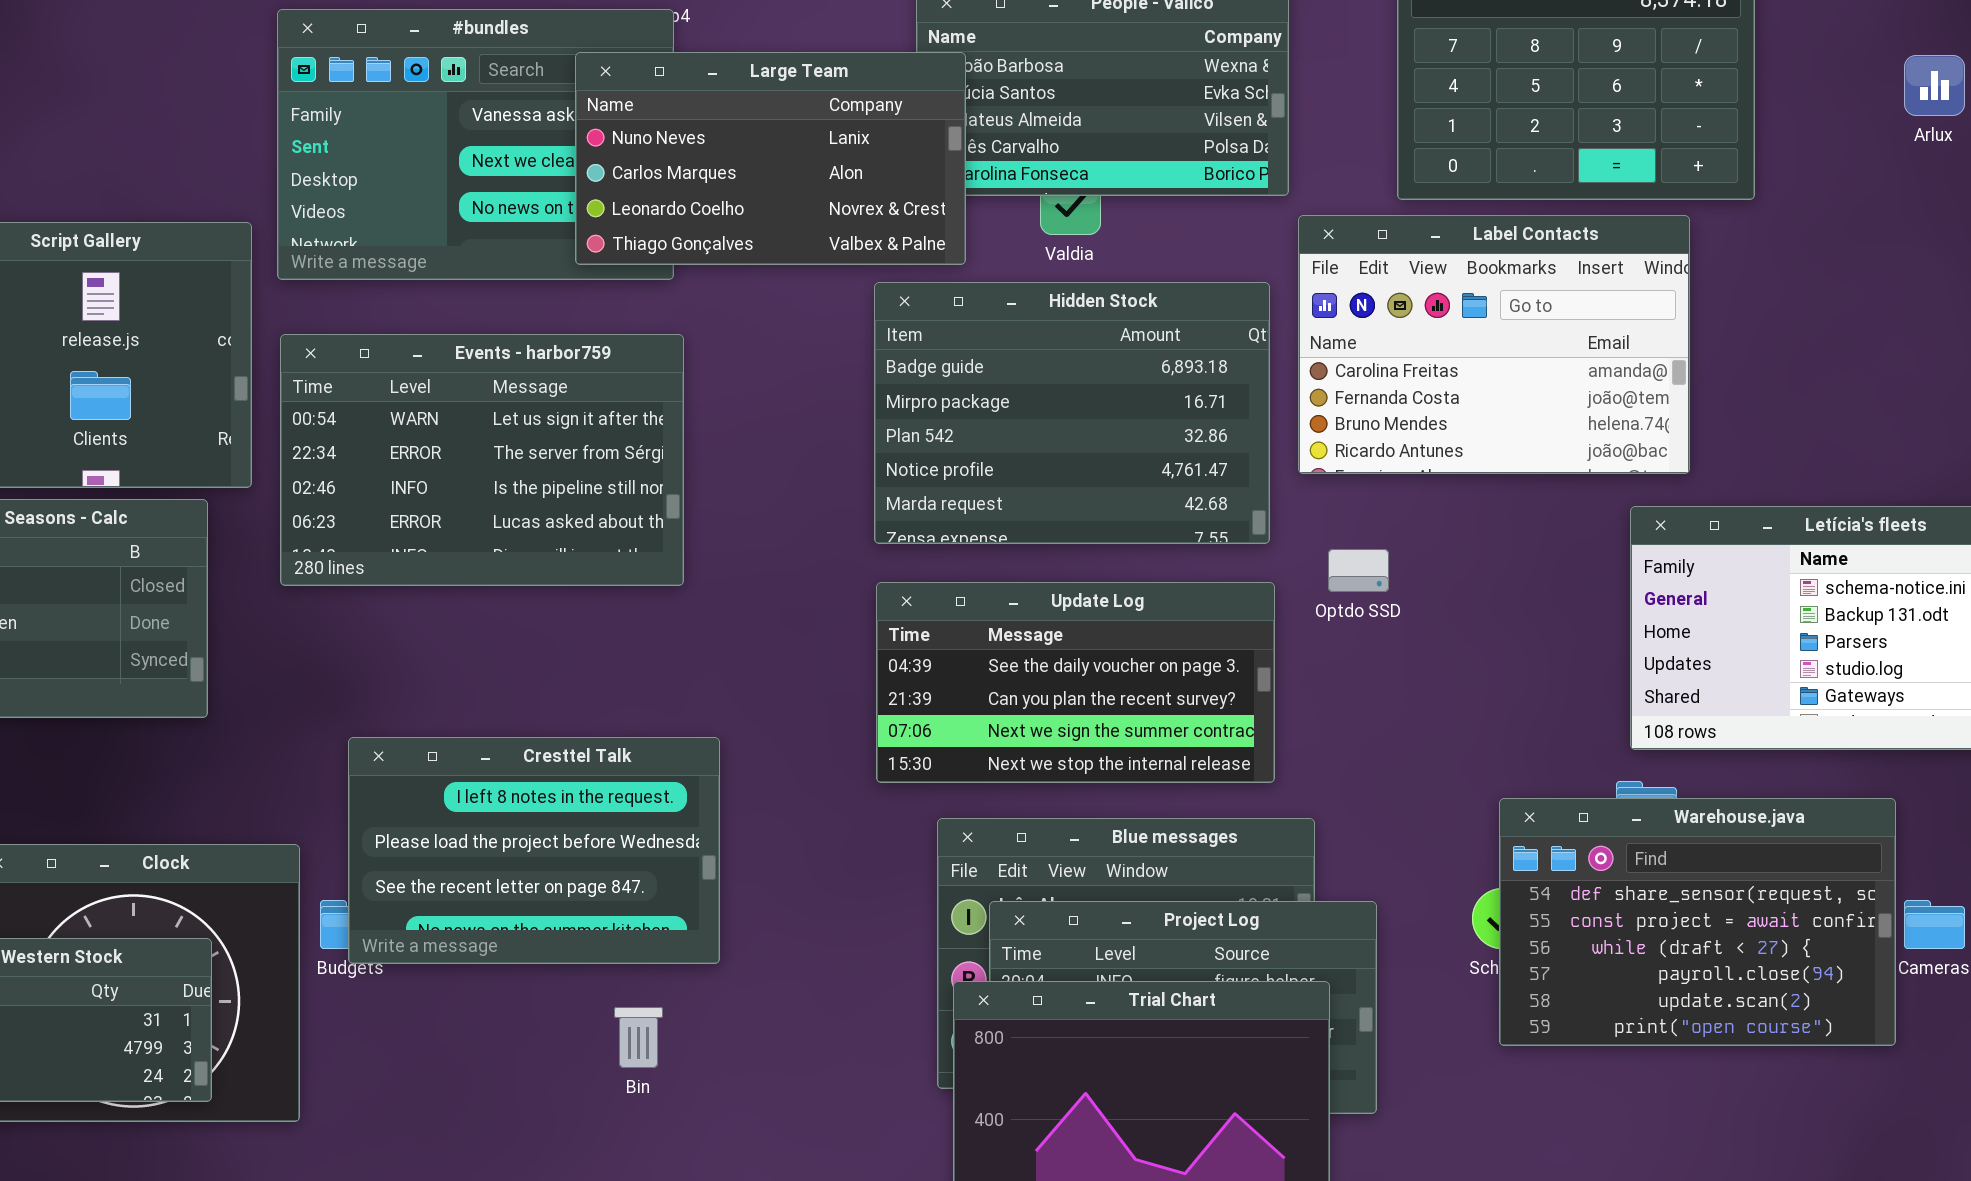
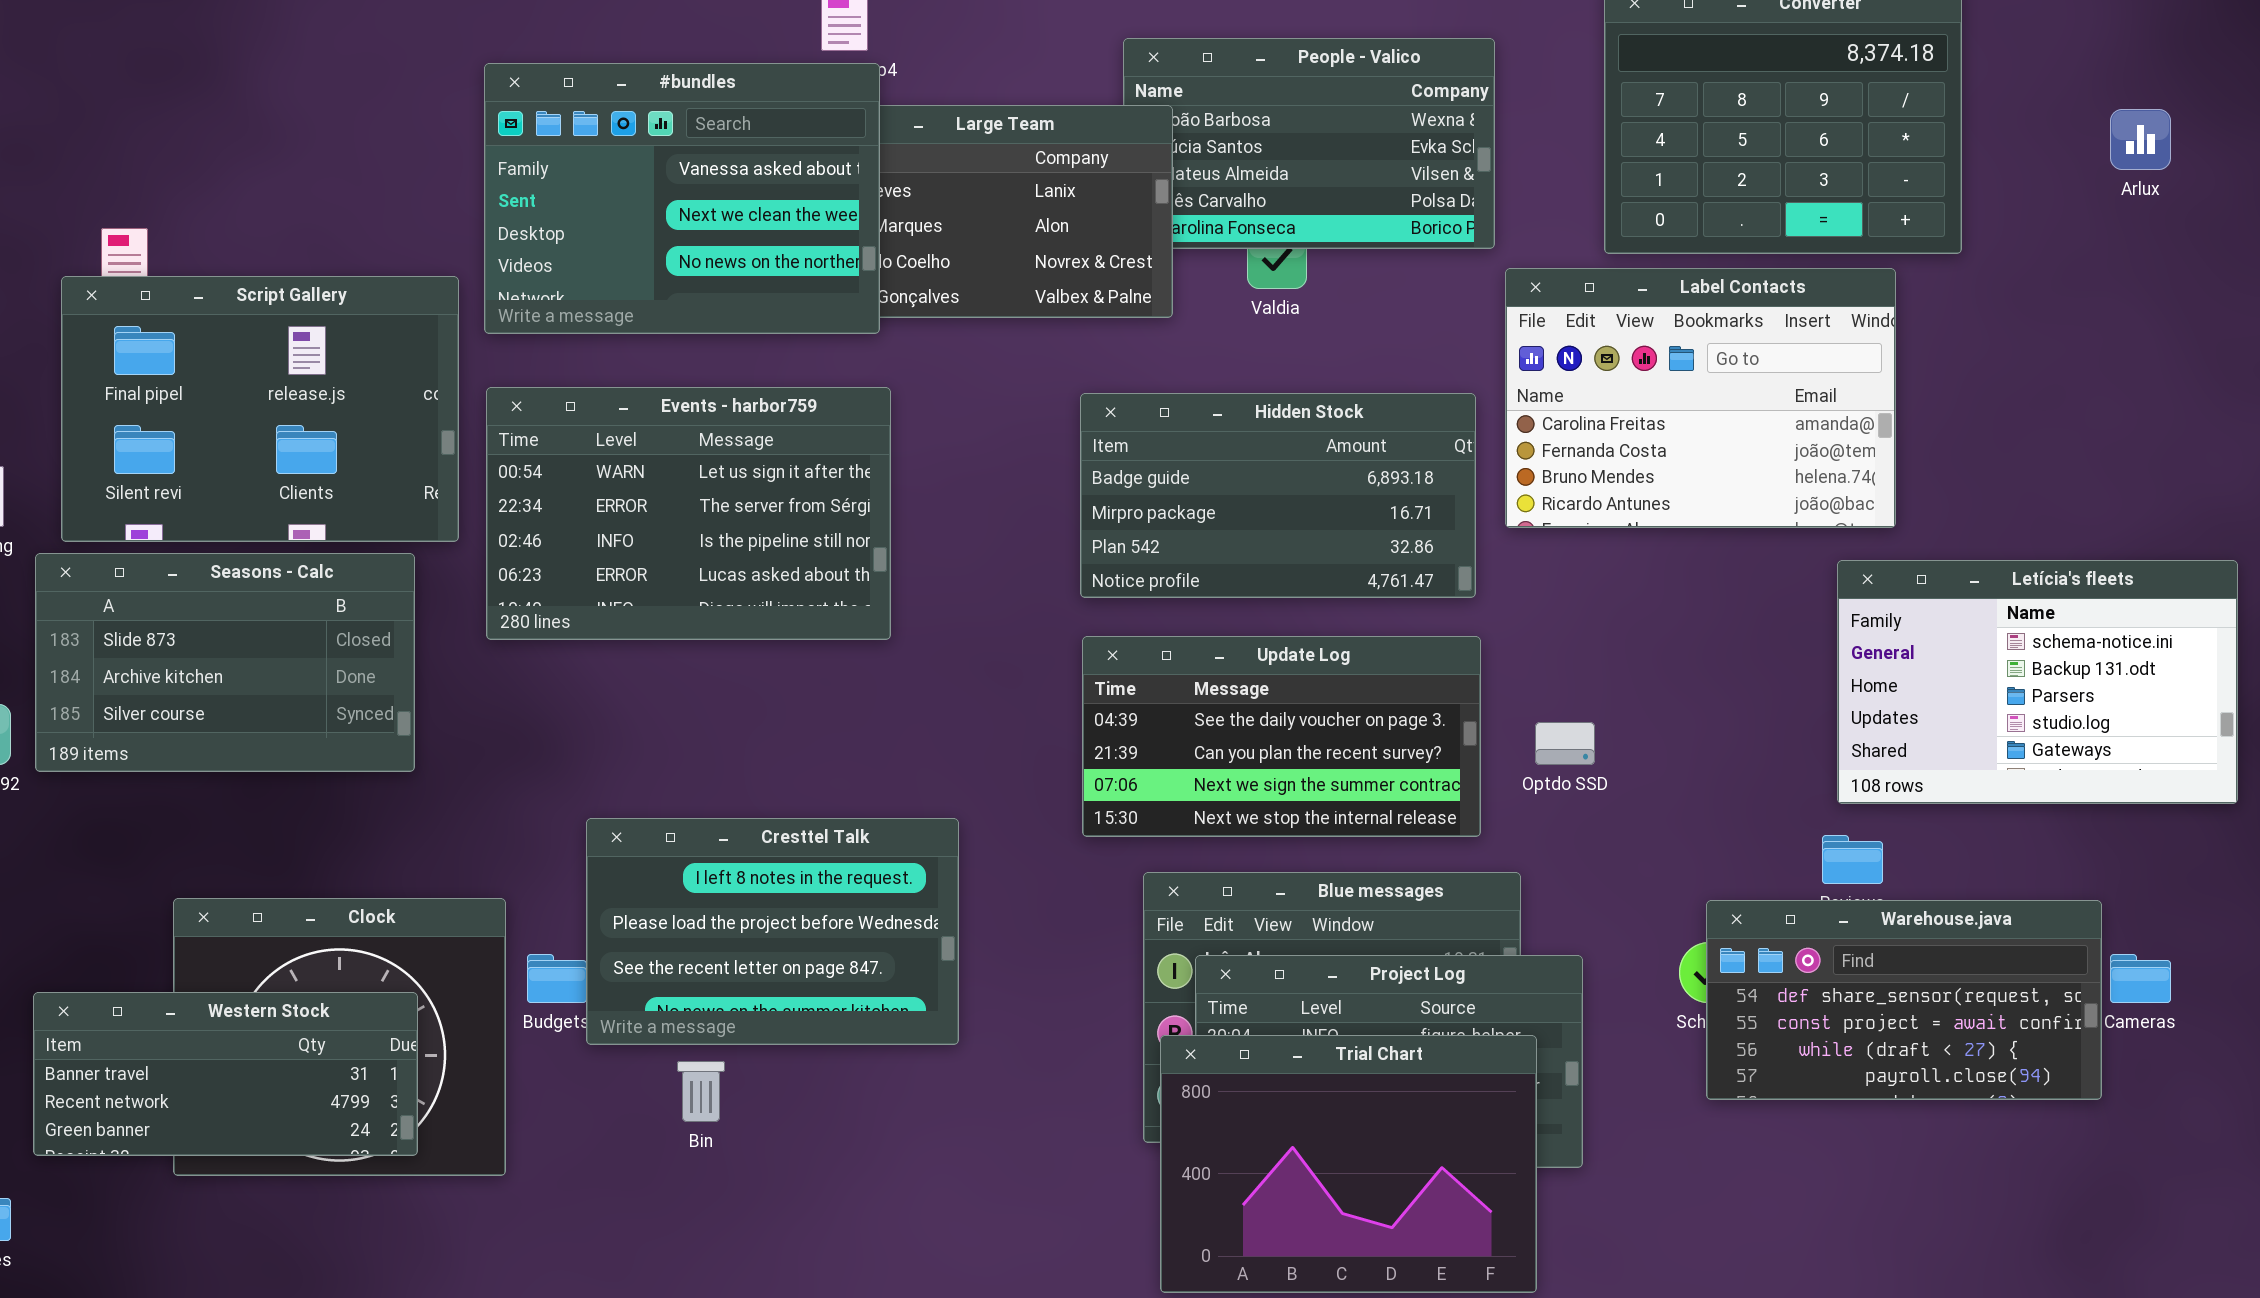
#bundles: [277,9,674,280] -> [484,63,880,334], raised
Hidden Stock: [874,282,1270,544] -> [1080,393,1476,598], resized
Optdo SSD: [1328,549,1389,592] -> [1535,722,1595,765], moved
Cresttel Talk: [348,737,720,964] -> [586,818,959,1045], moved
Warehouse.java: [1499,798,1896,1046] -> [1706,900,2102,1100], resized
Bin: [614,1007,663,1068] -> [677,1061,725,1122], moved

